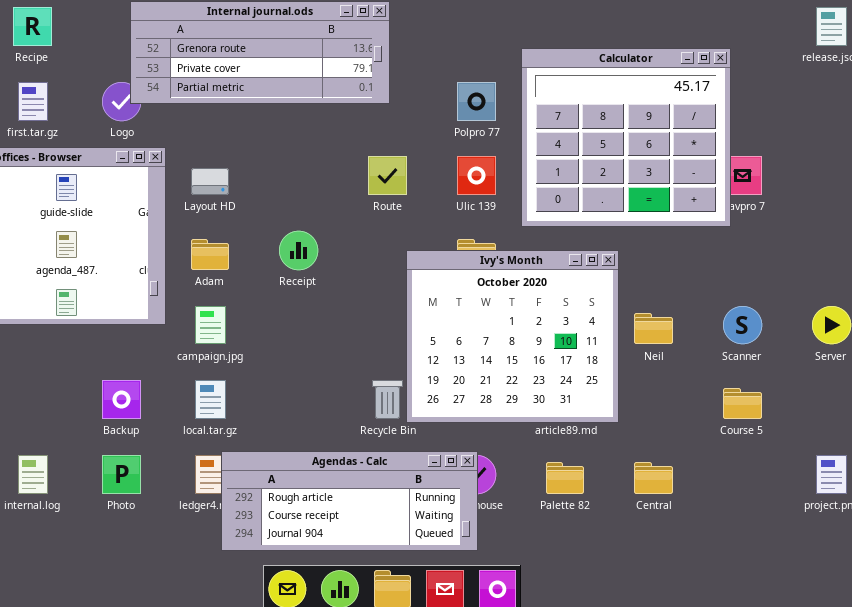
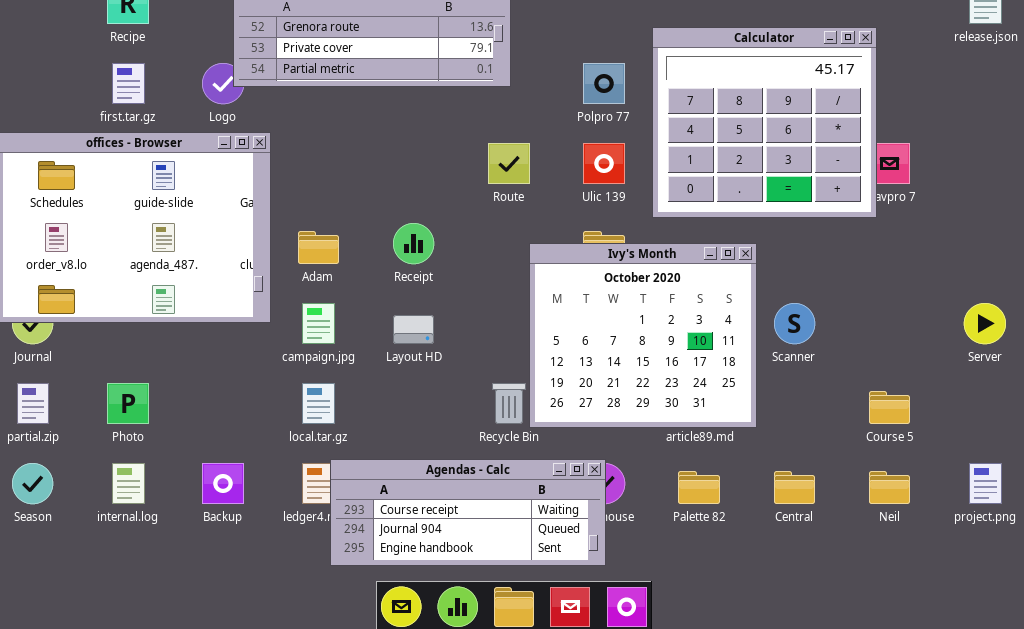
Layout HD: [191,168,229,195] -> [393,315,434,344], moved
Scanner: [723,306,762,344] -> [774,303,815,344], moved
Neil: [634,313,673,344] -> [869,471,910,504], moved
Backup: [102,380,141,419] -> [202,463,244,504], moved
Agendas - Calc: [221,451,478,551] -> [330,459,606,566], scrolled down 1 row
Photo: [102,455,141,494] -> [107,383,149,424], moved

